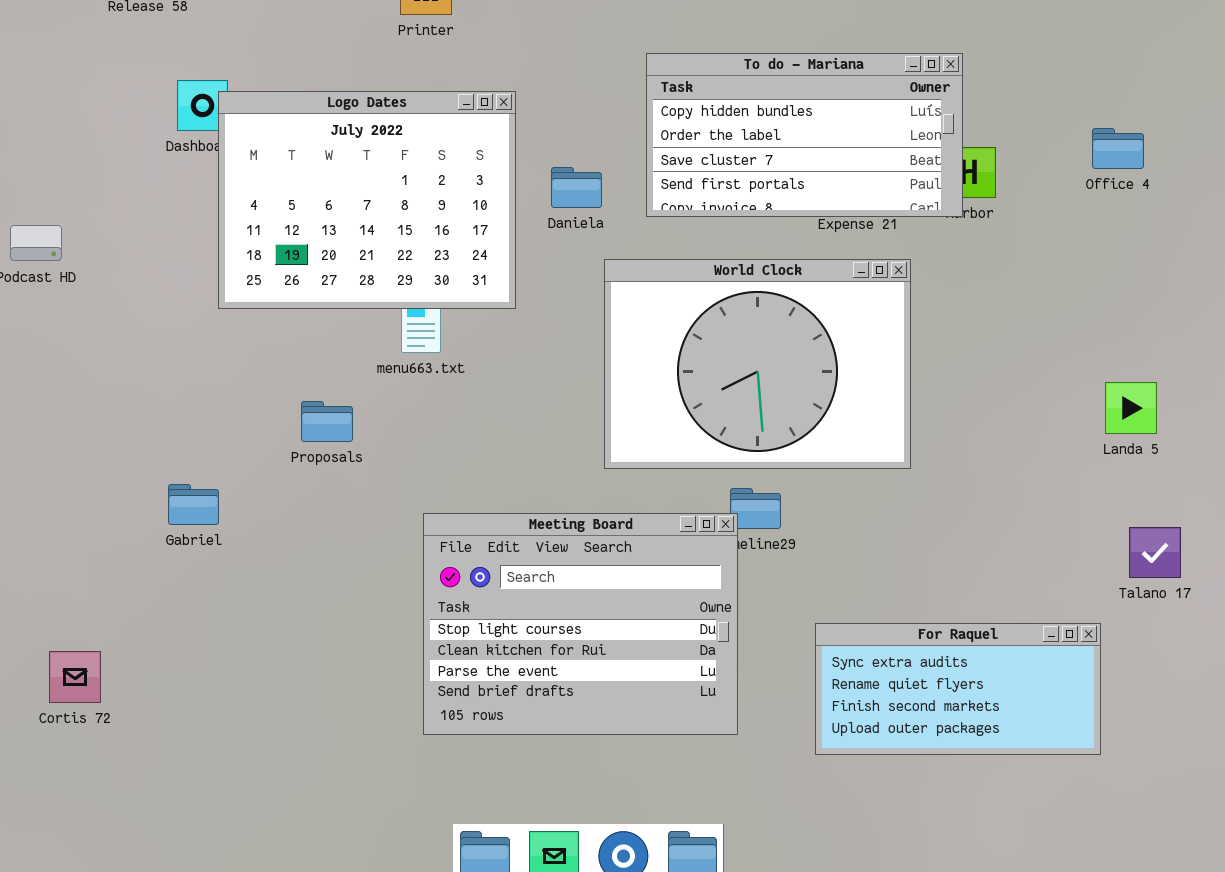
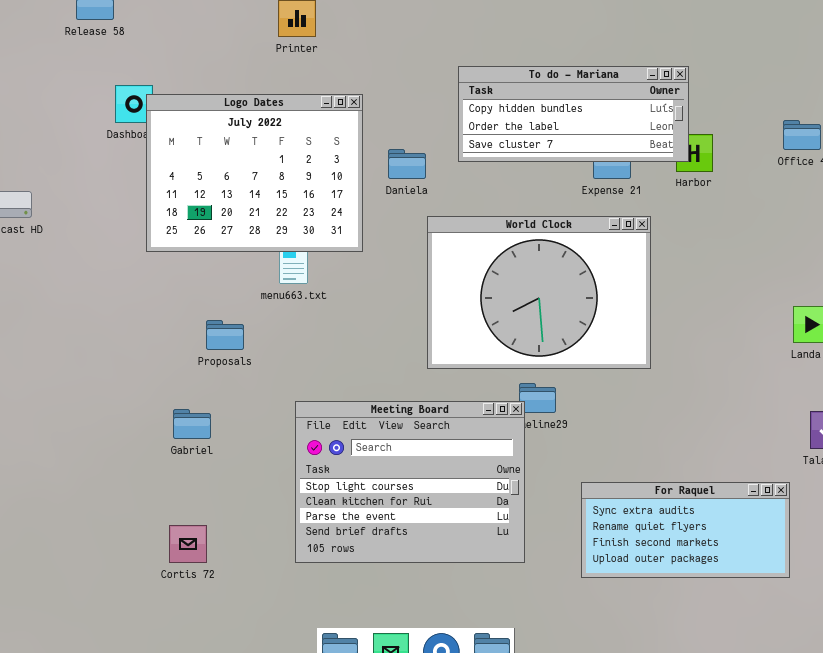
To do - Mariana: [646,53,963,217] -> [458,66,689,162], resized
Gabriel: [168,484,219,525] -> [173,409,211,439], moved
Cortis 72: [49,651,101,703] -> [169,525,207,563], moved

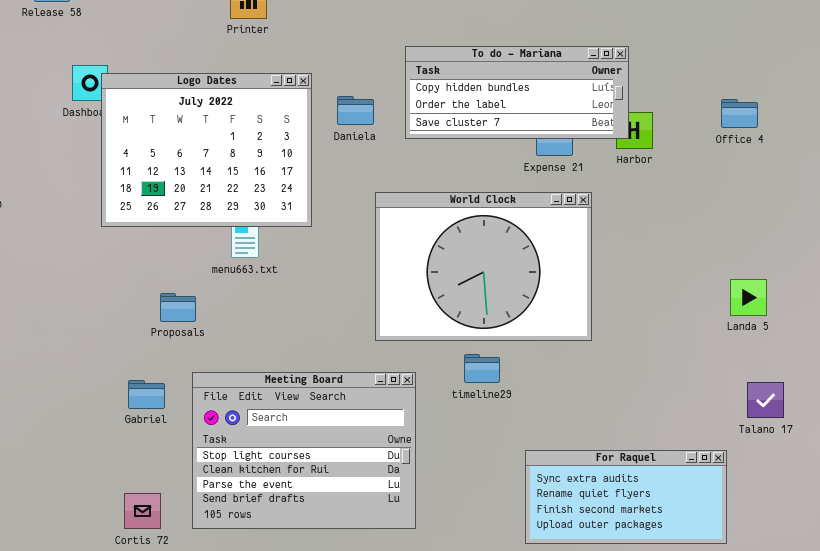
Daniela: [388,149,426,179] -> [337,96,374,125], moved
Meeting Board: [295,401,525,563] -> [192,372,416,529], moved

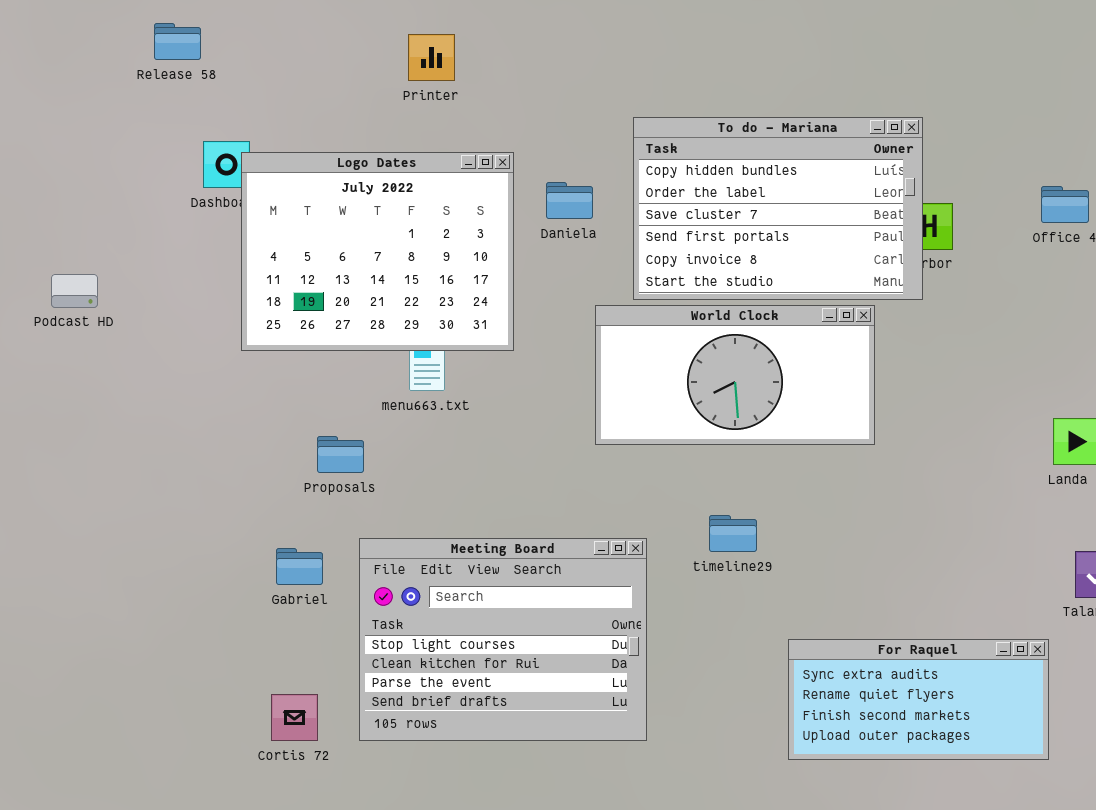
To do - Mariana: [405,46,629,139] -> [633,117,923,300], resized
World Clock: [375,192,592,341] -> [595,305,875,445], resized

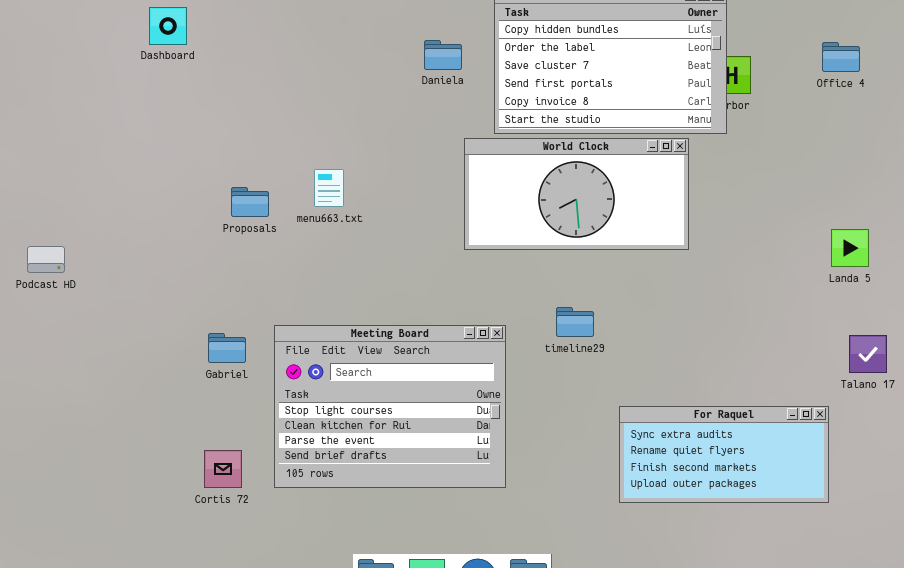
Logo Dates: [241,152,514,351] -> none, closed
Podcast HD: [51,274,98,308] -> [27,246,65,273], moved
Proposals: [317,436,364,473] -> [231,187,269,217], moved

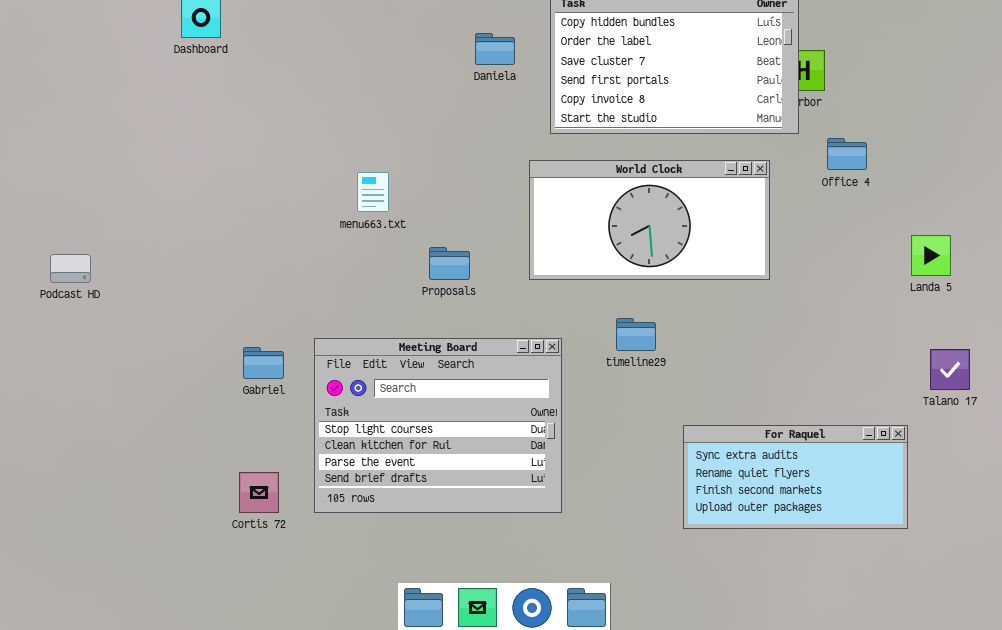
Office 4: [822,42,860,72] -> [827,138,867,170], moved
World Clock: [464,138,689,250] -> [529,160,770,280], moved
Proposals: [231,187,269,217] -> [429,247,470,280], moved

